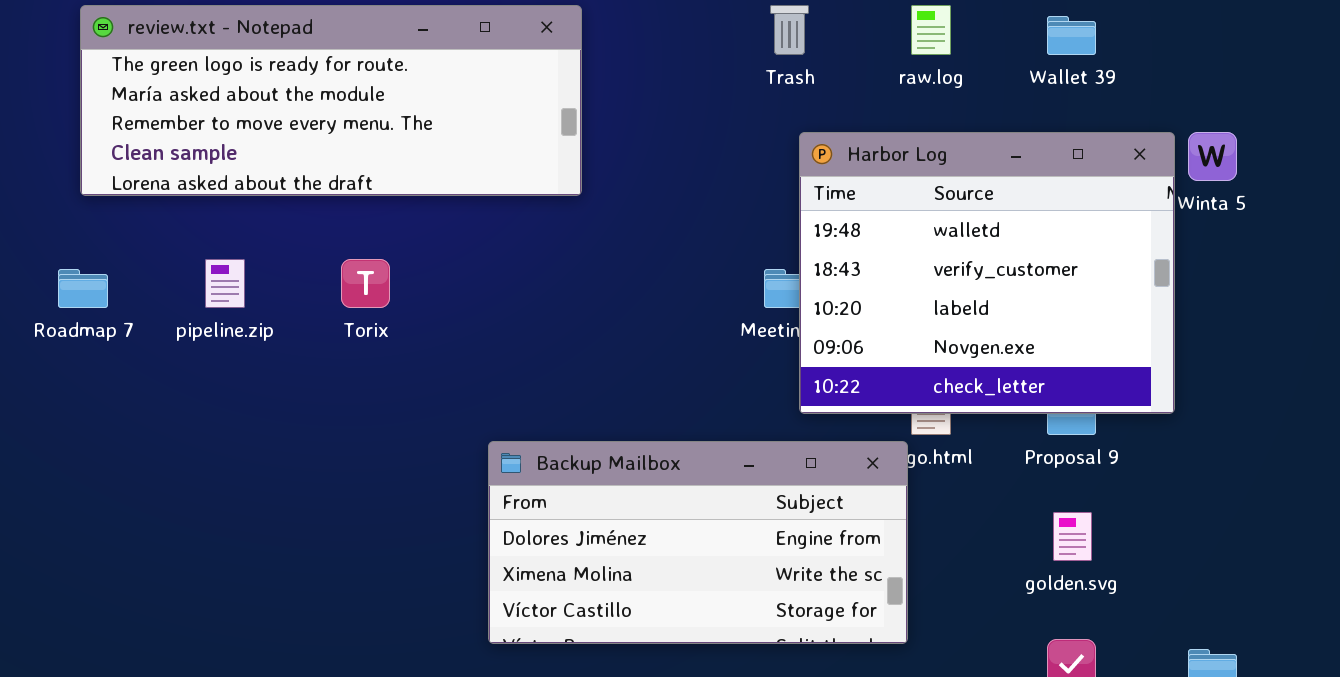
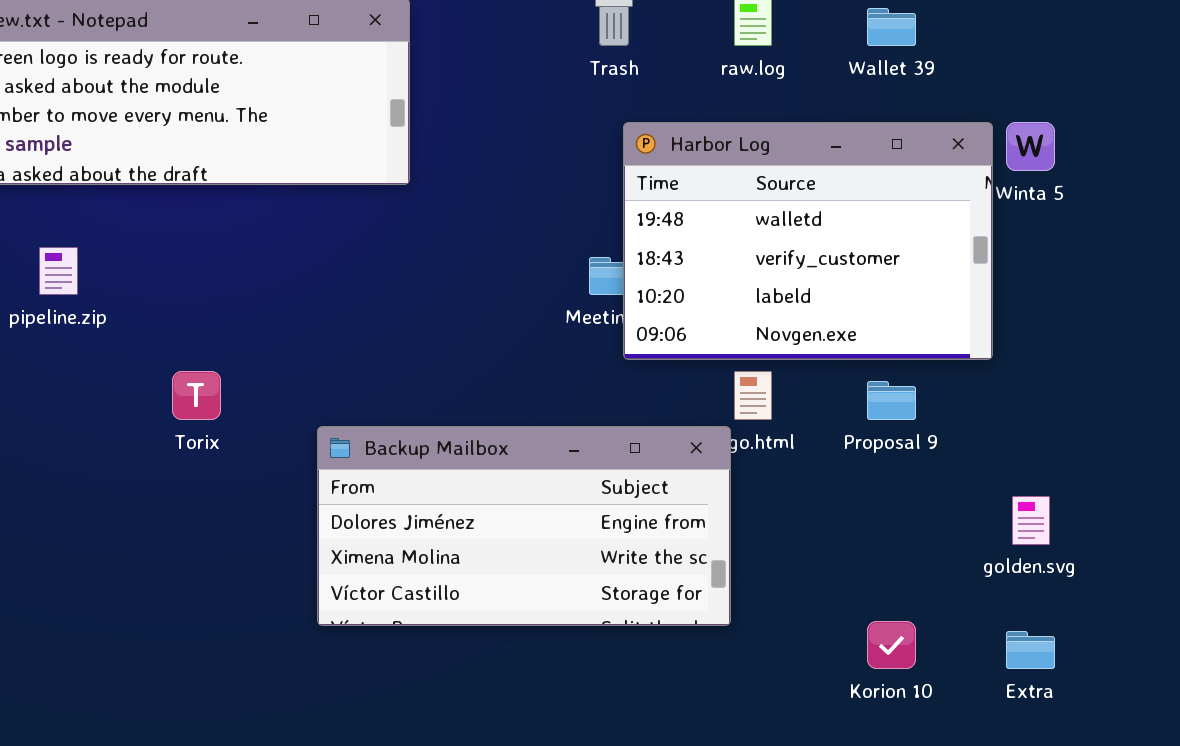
Harbor Log: [799,132,1175,414] -> [623,122,993,360], resized
Torix: [341,259,390,308] -> [172,371,221,420], moved
golden.svg: [1053,512,1092,561] -> [1012,496,1050,545], moved

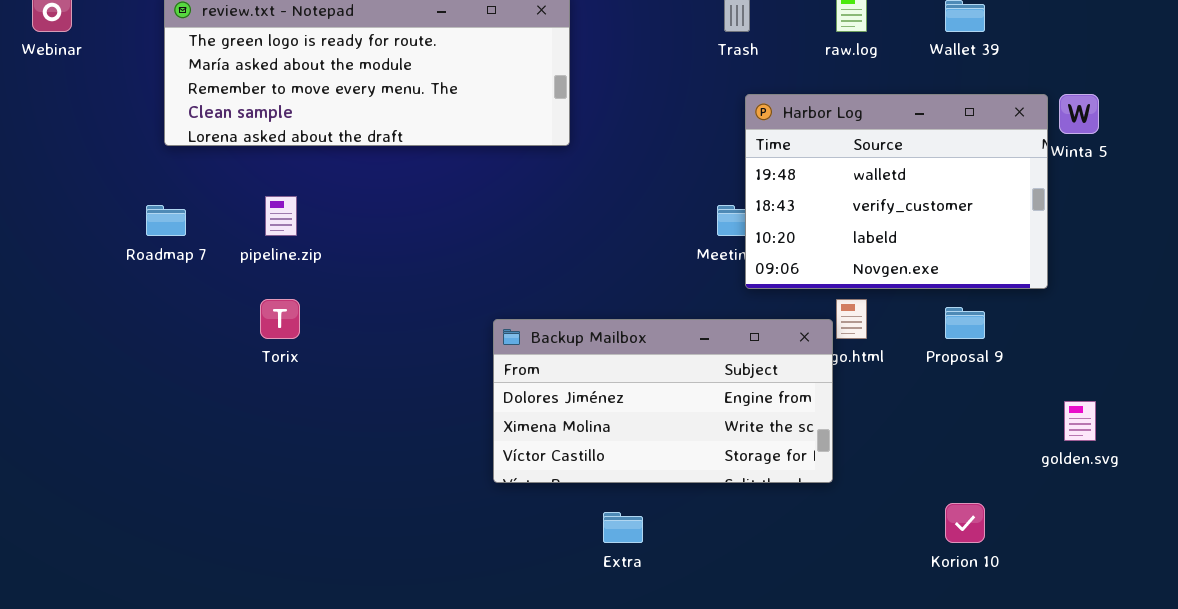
Torix: [172,371,221,420] -> [260,299,300,339], moved
Backup Mailbox: [317,426,731,626] -> [493,319,833,483], moved
Extra: [1006,631,1055,669] -> [603,512,643,543], moved

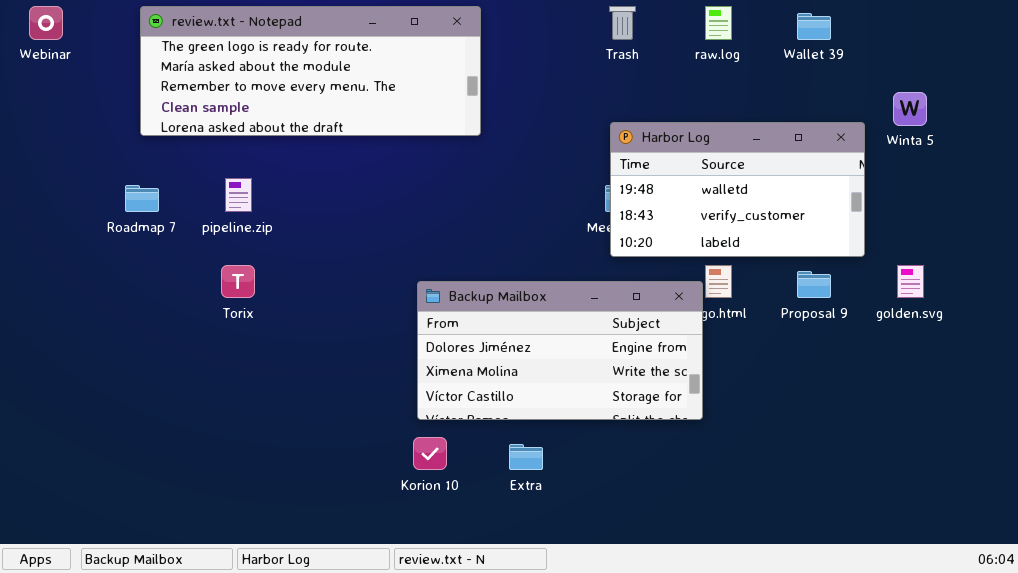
Harbor Log: [745,94,1048,289] -> [610,122,865,257], moved, resized
golden.svg: [1064,401,1096,441] -> [897,265,924,298], moved
Korion 10: [945,503,985,543] -> [413,437,447,470], moved

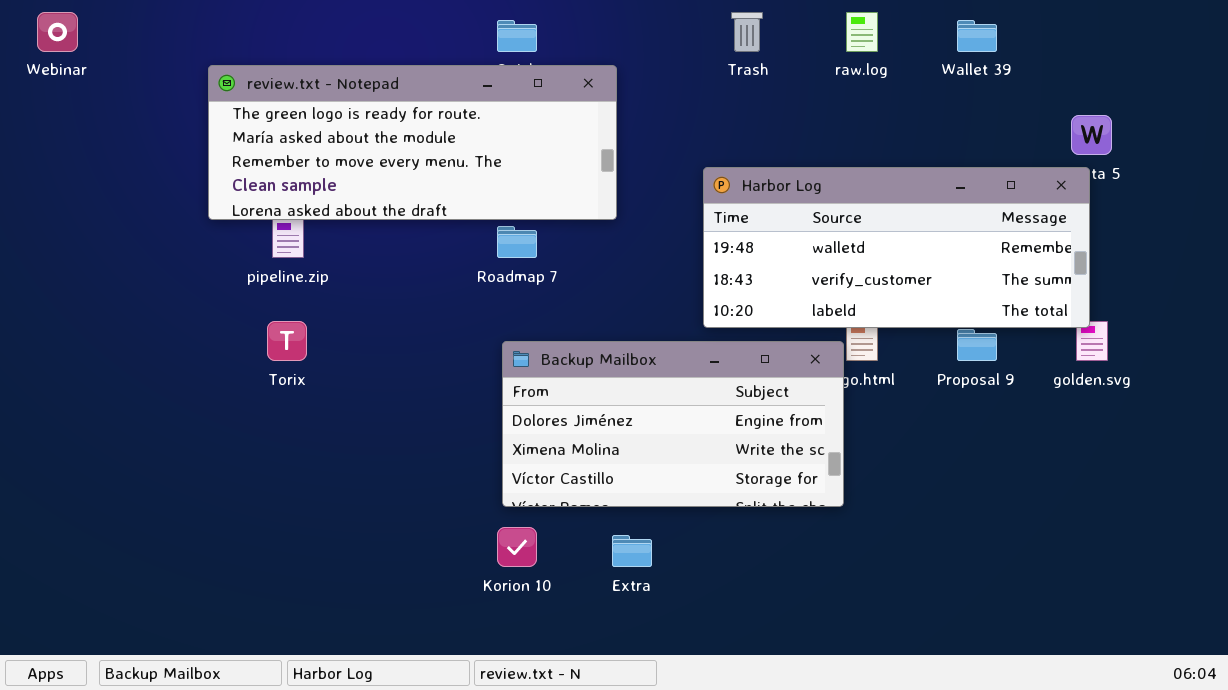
review.txt - Notepad: [140,6,481,136] -> [208,65,617,220], moved
Harbor Log: [610,122,865,257] -> [703,167,1090,328], moved, resized
Roadmap 7: [125,185,159,212] -> [497,226,537,258], moved

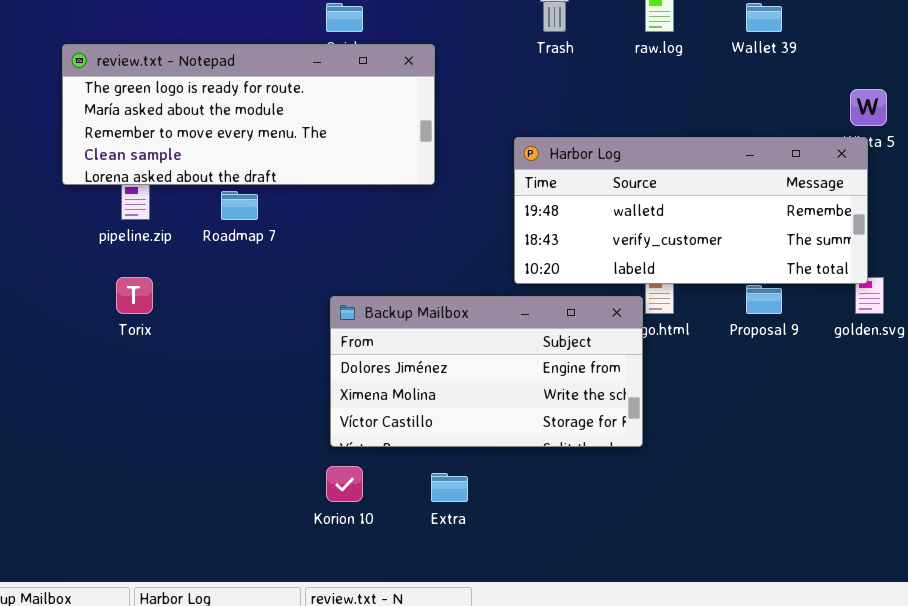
Roadmap 7: [497,226,537,258] -> [221,191,258,220], moved

